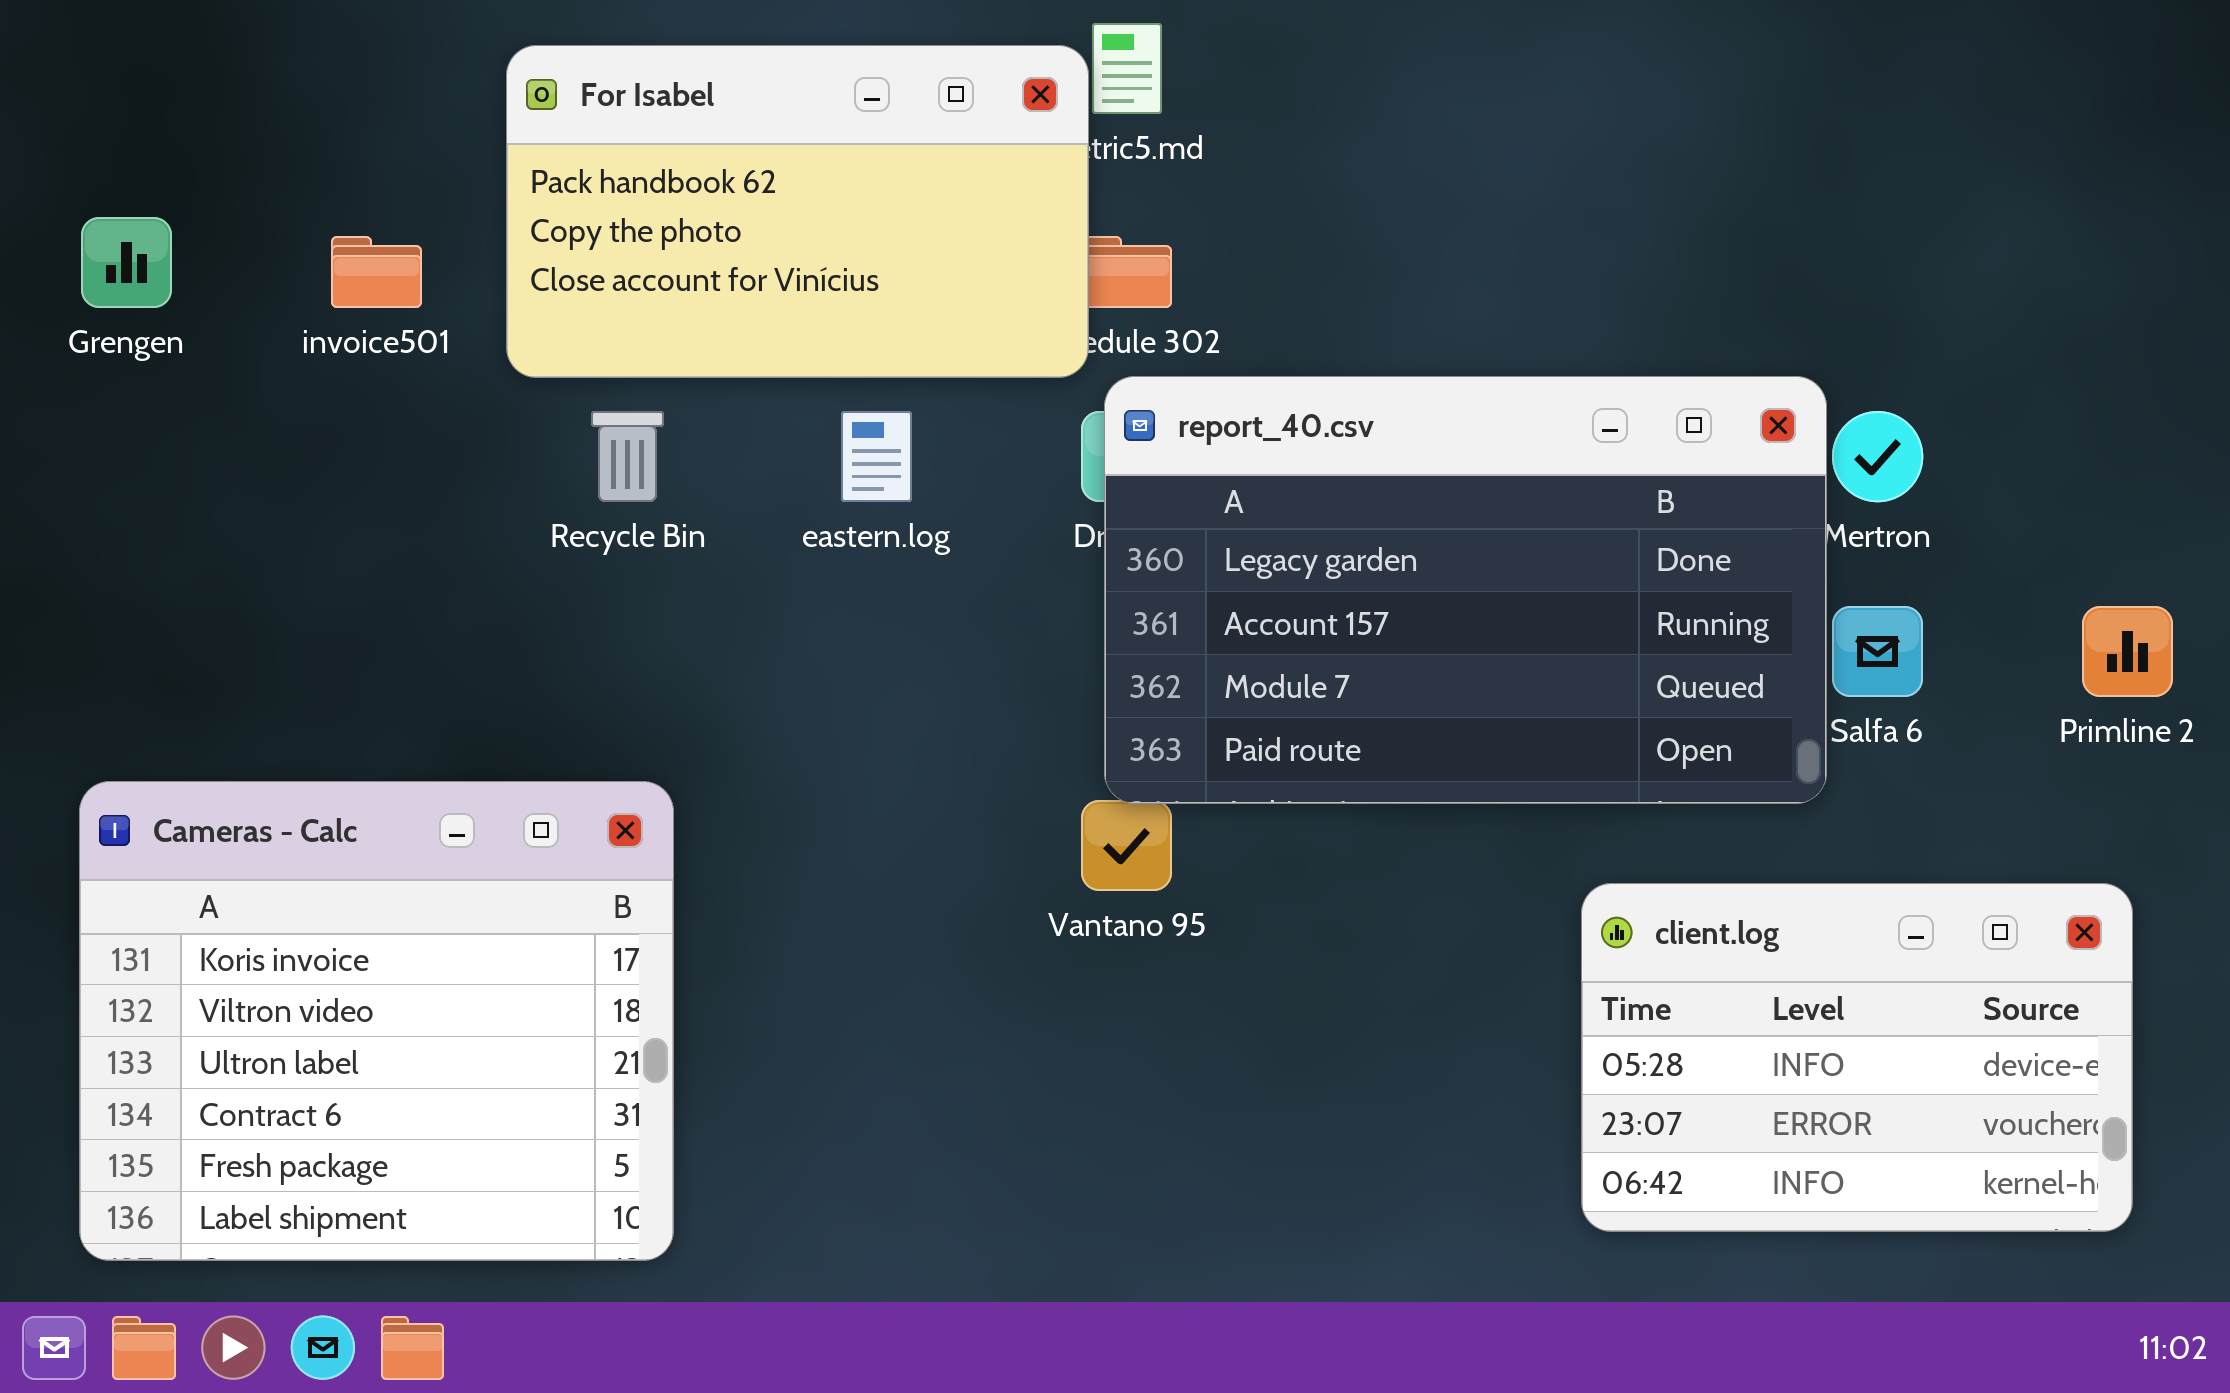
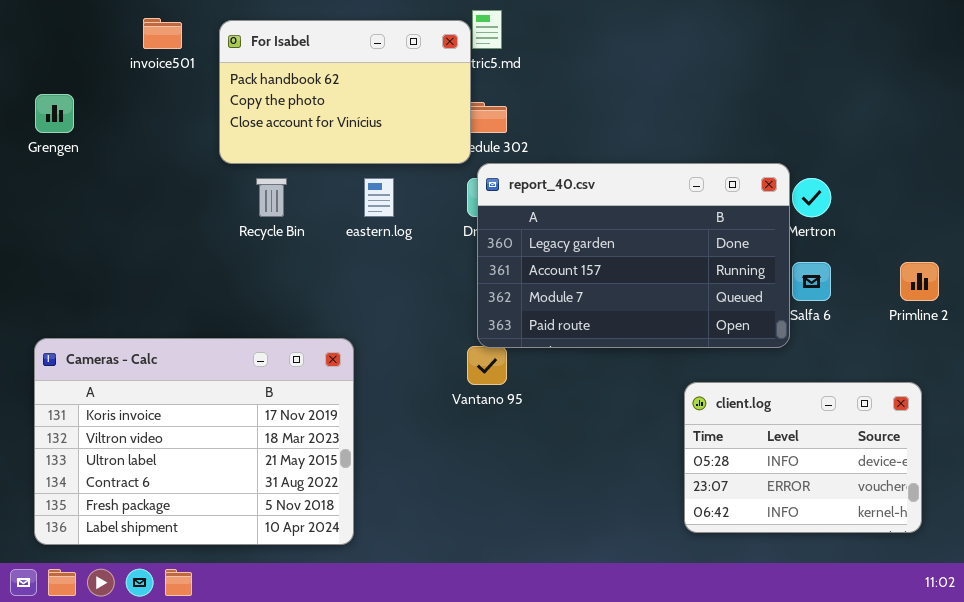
invoice501: [331,236,422,308] -> [143,18,182,49], moved
Cameras - Calc: [79,781,674,1261] -> [34,338,354,545], resized

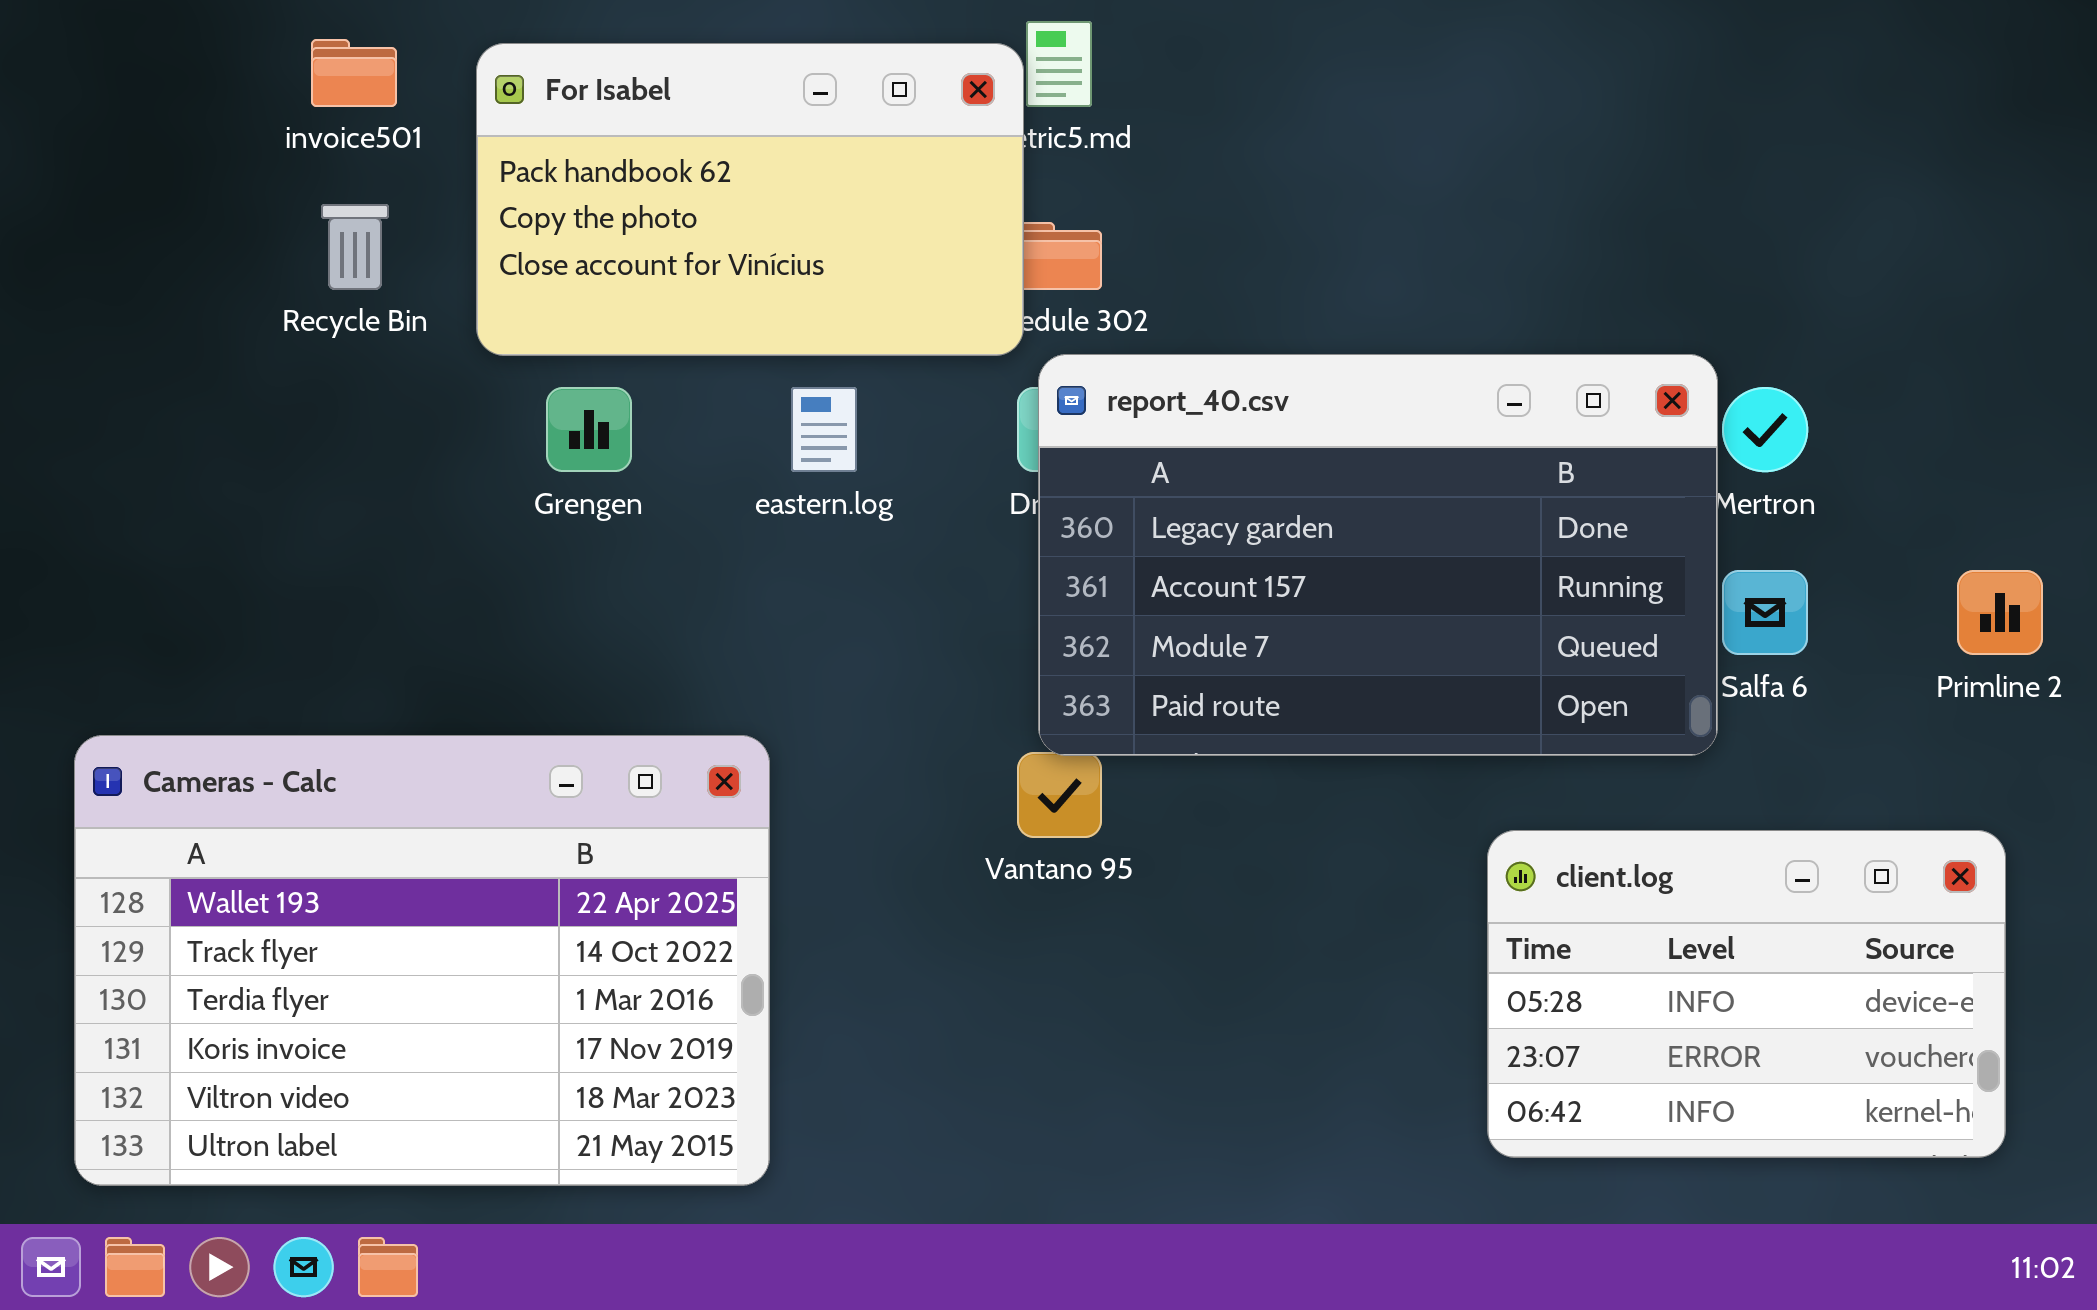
Grengen: [35,94,74,133] -> [546,387,632,472], moved
Recycle Bin: [256,178,287,217] -> [321,204,389,290], moved
Cameras - Calc: [34,338,354,545] -> [74,735,770,1186], scrolled up 3 rows

